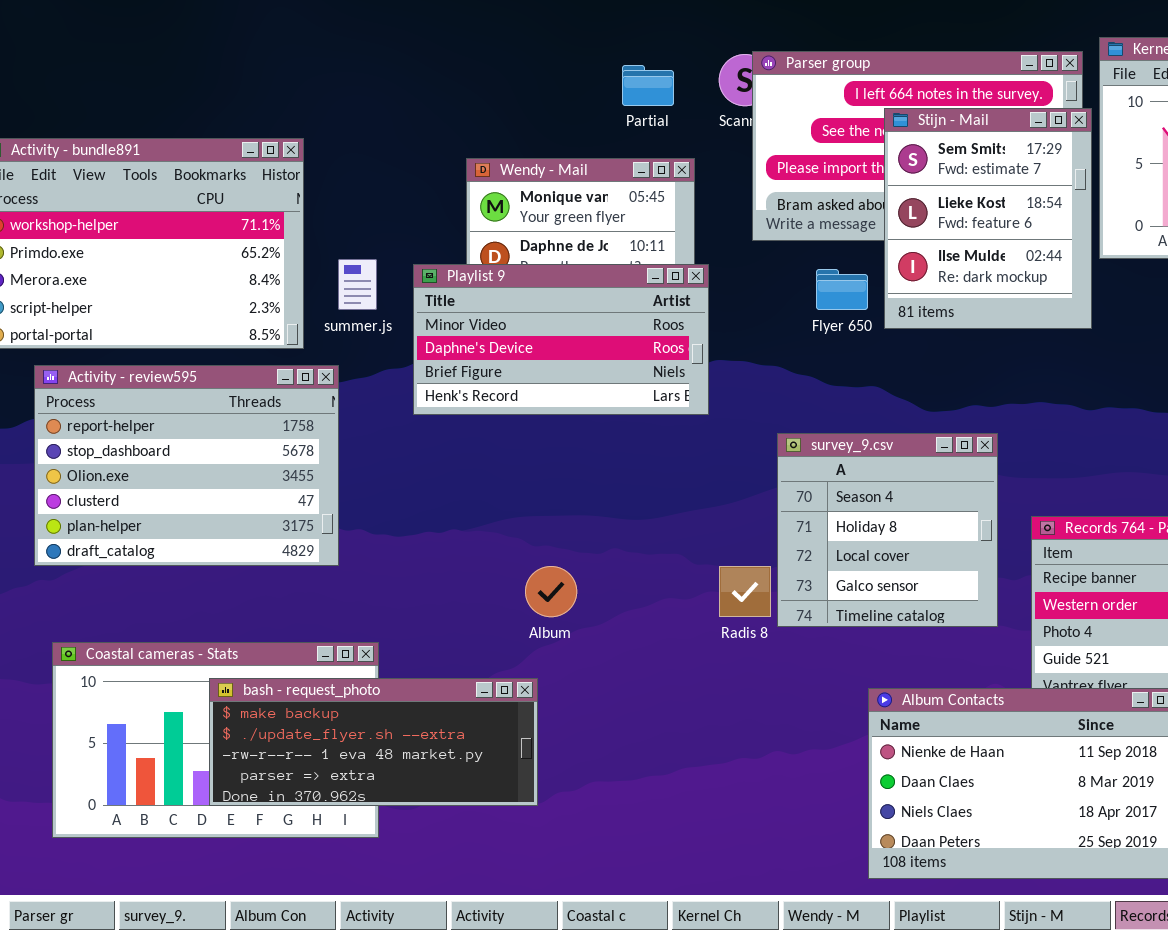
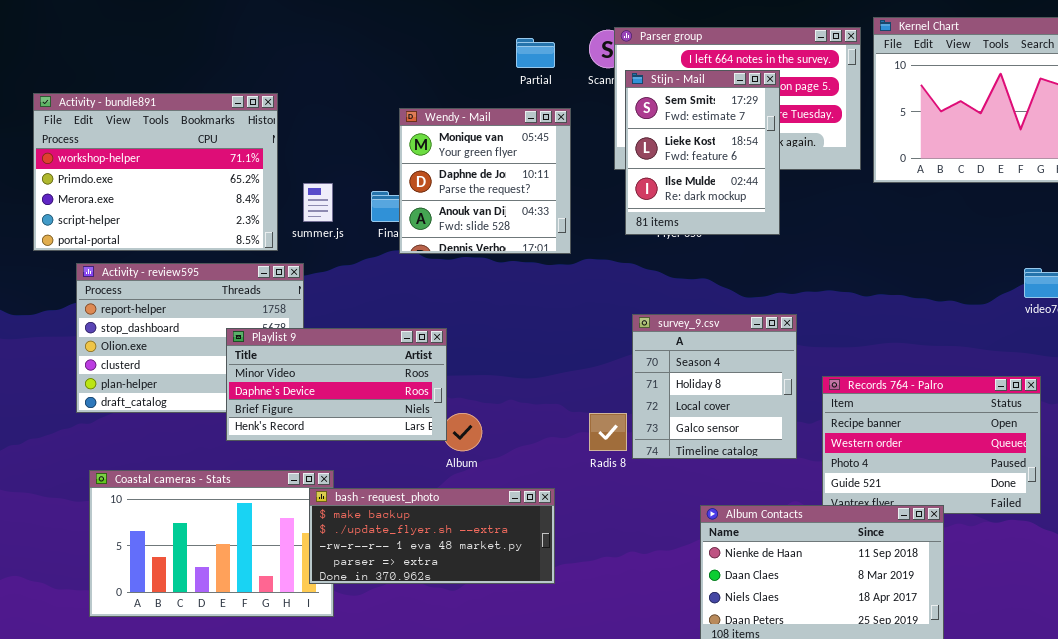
Stijn - Mail: [884,108,1092,329] -> [625,70,780,235], moved
Playlist 9: [413,264,709,415] -> [226,328,447,441], moved
bash - request_photo: [209,678,538,806] -> [309,488,555,584], moved

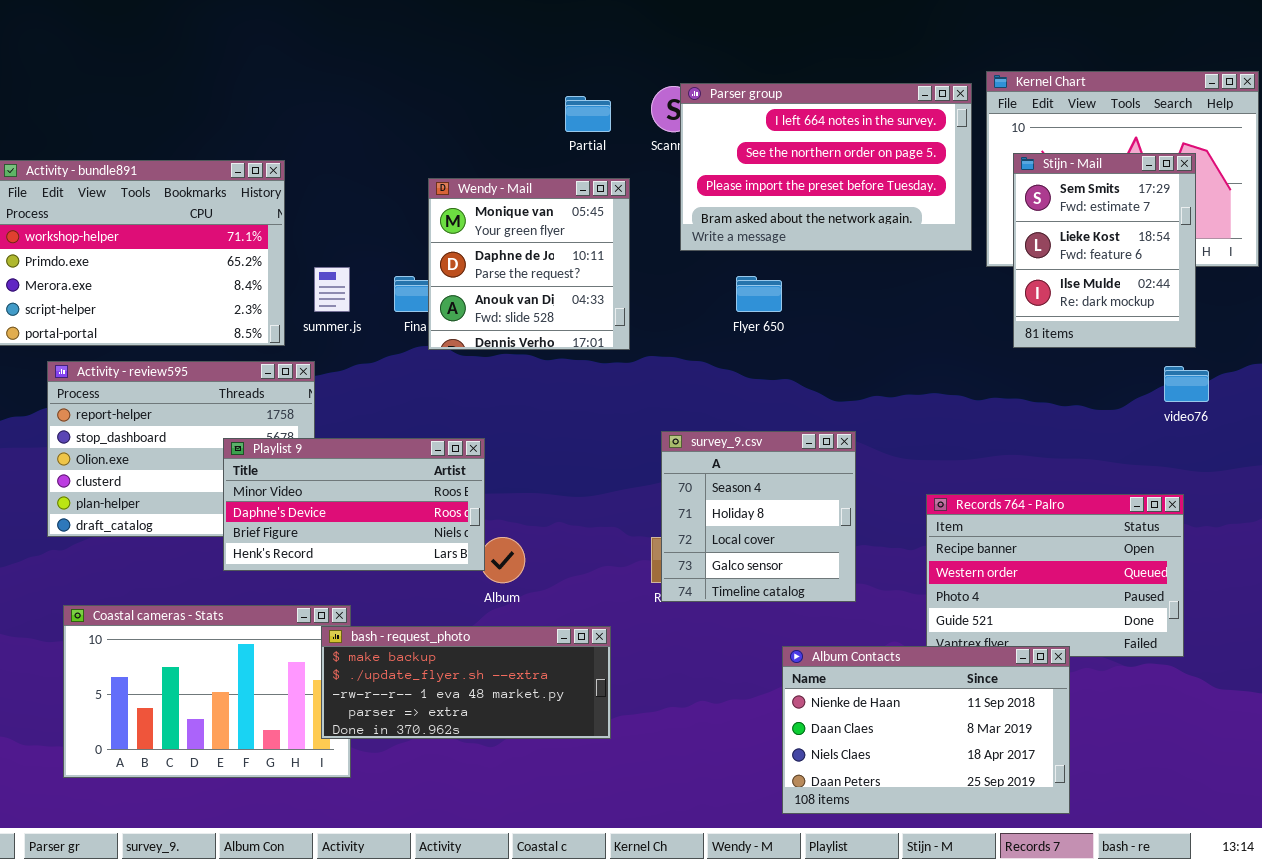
Stijn - Mail: [625,70,780,235] -> [1013,153,1196,348], moved
survey_9.csv: [632,314,797,459] -> [661,431,856,602], moved

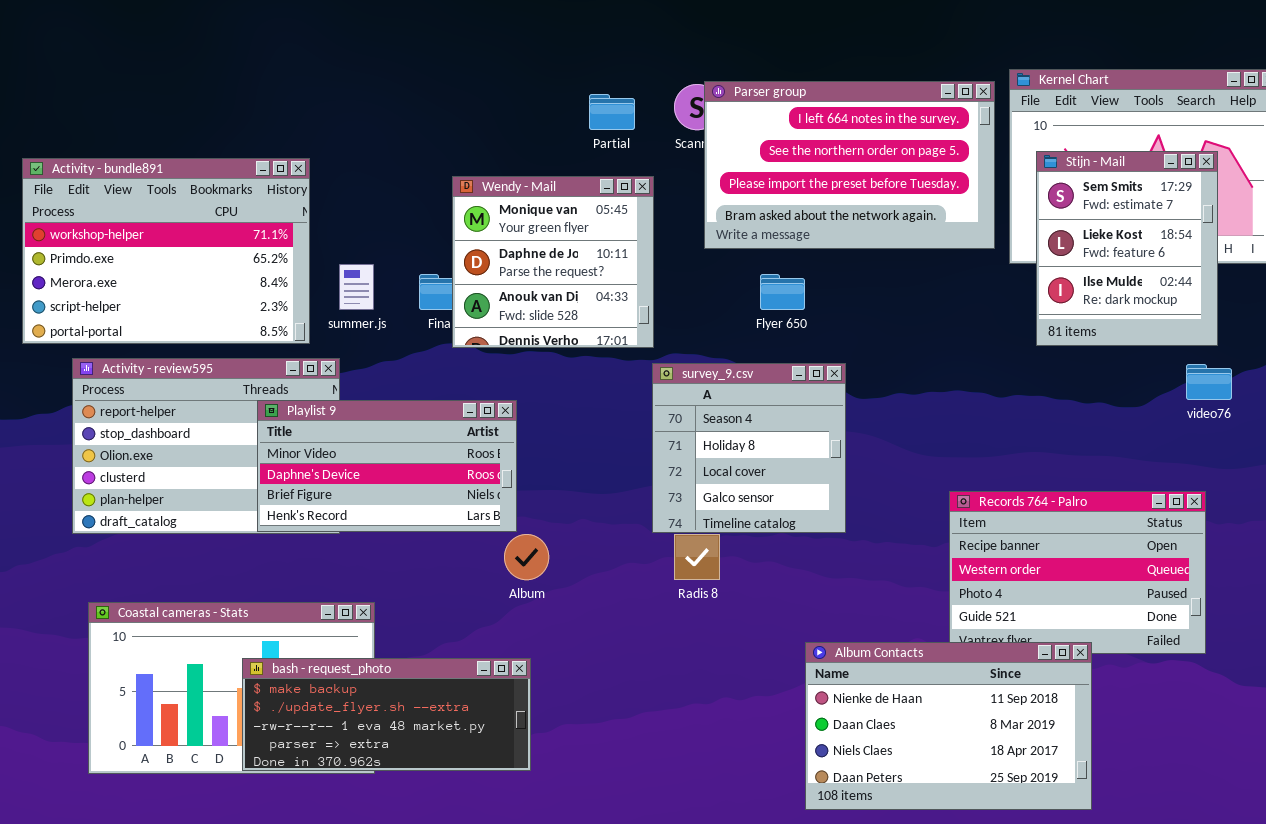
survey_9.csv: [661,431,856,602] -> [652,363,846,533], moved
Playlist 9: [223,438,485,571] -> [257,400,517,532], moved
bash - request_photo: [321,626,611,739] -> [242,658,531,771], moved

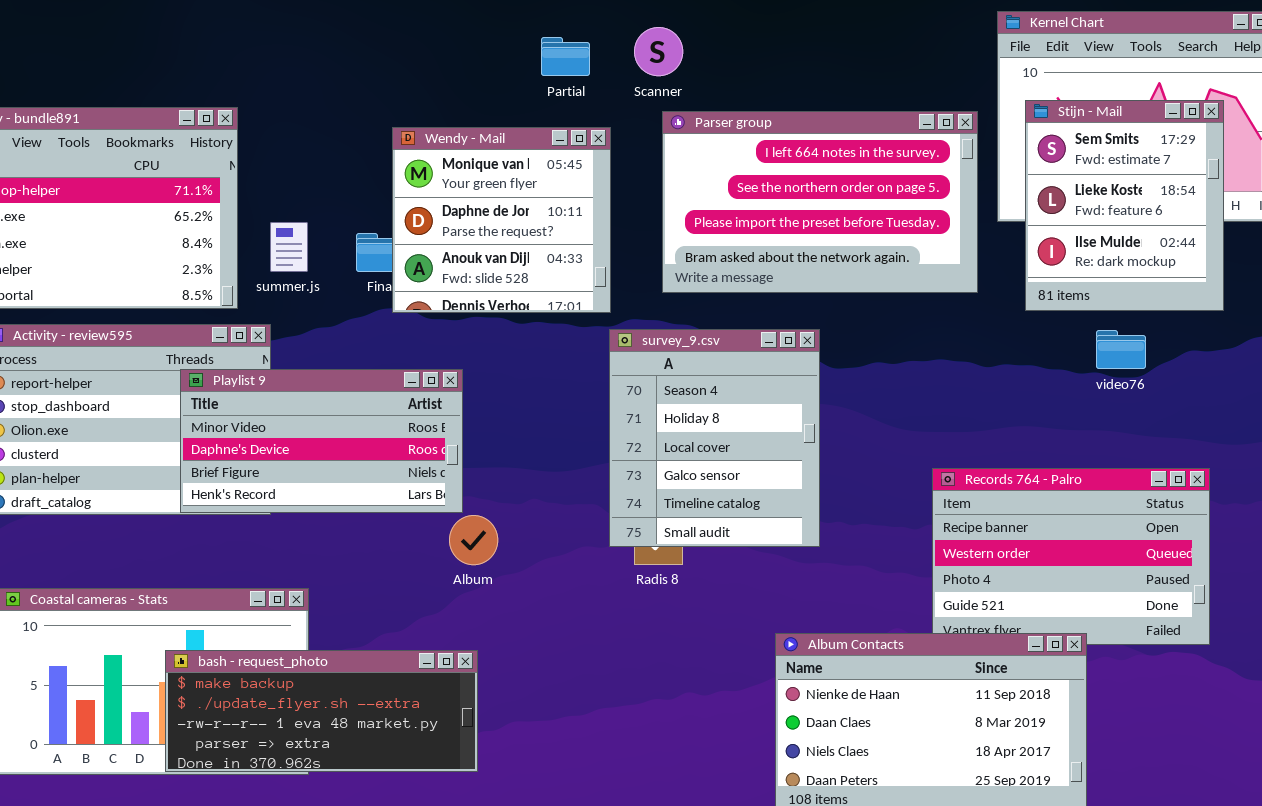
Parser group: [704,81,995,249] -> [662,111,978,293], moved
survey_9.csv: [652,363,846,533] -> [609,329,820,547], resized
video76: [1186,364,1232,400] -> [1096,330,1146,369], moved

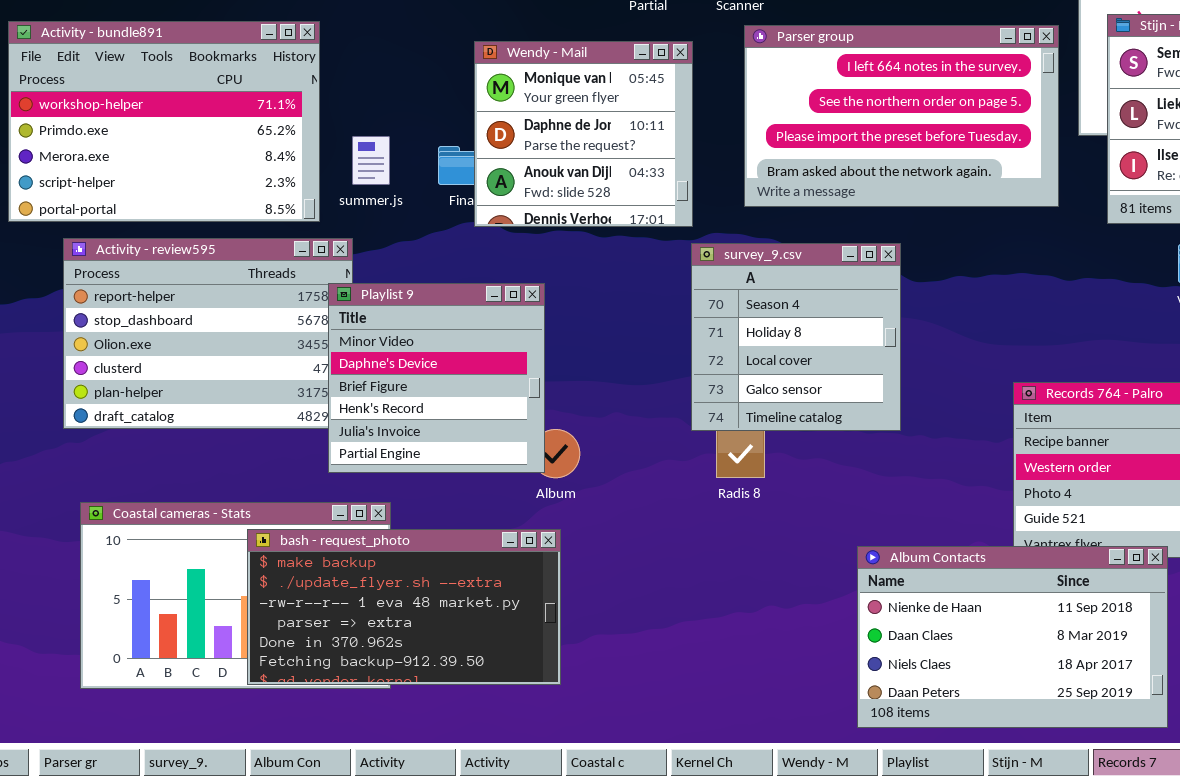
survey_9.csv: [609,329,820,547] -> [691,243,901,431], resized
Playlist 9: [180,369,463,513] -> [328,283,545,473], resized
bash - request_photo: [165,650,478,772] -> [247,529,561,685], resized

